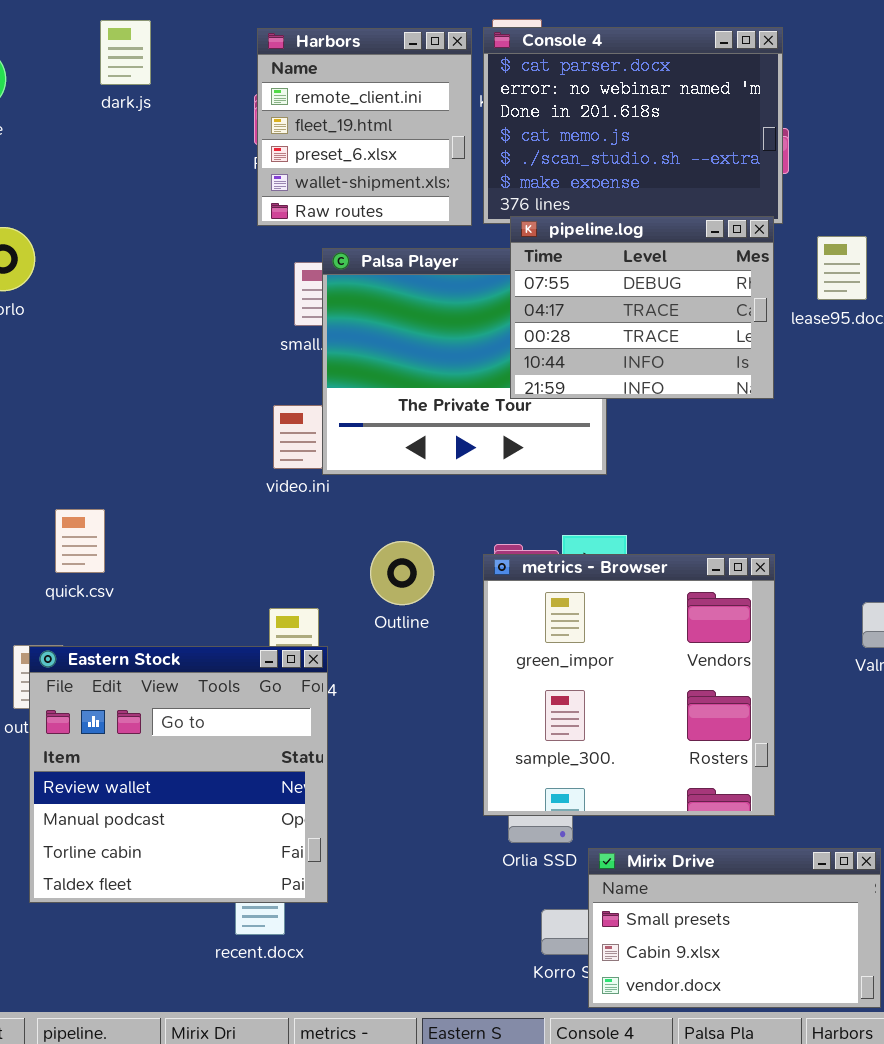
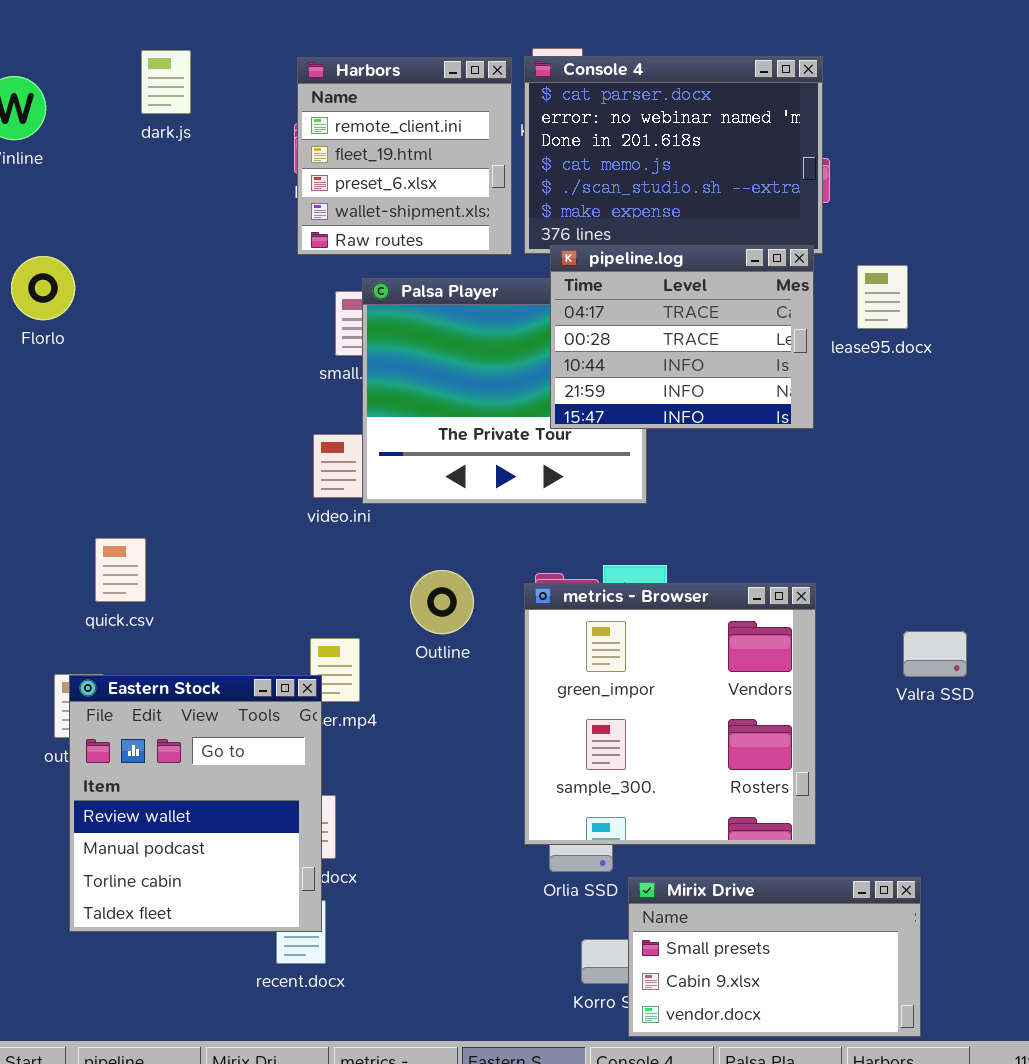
pipeline.log: [510,216,774,399] -> [550,245,814,429], scrolled down 1 row
Eastern Stock: [29,646,328,903] -> [69,675,322,932], resized

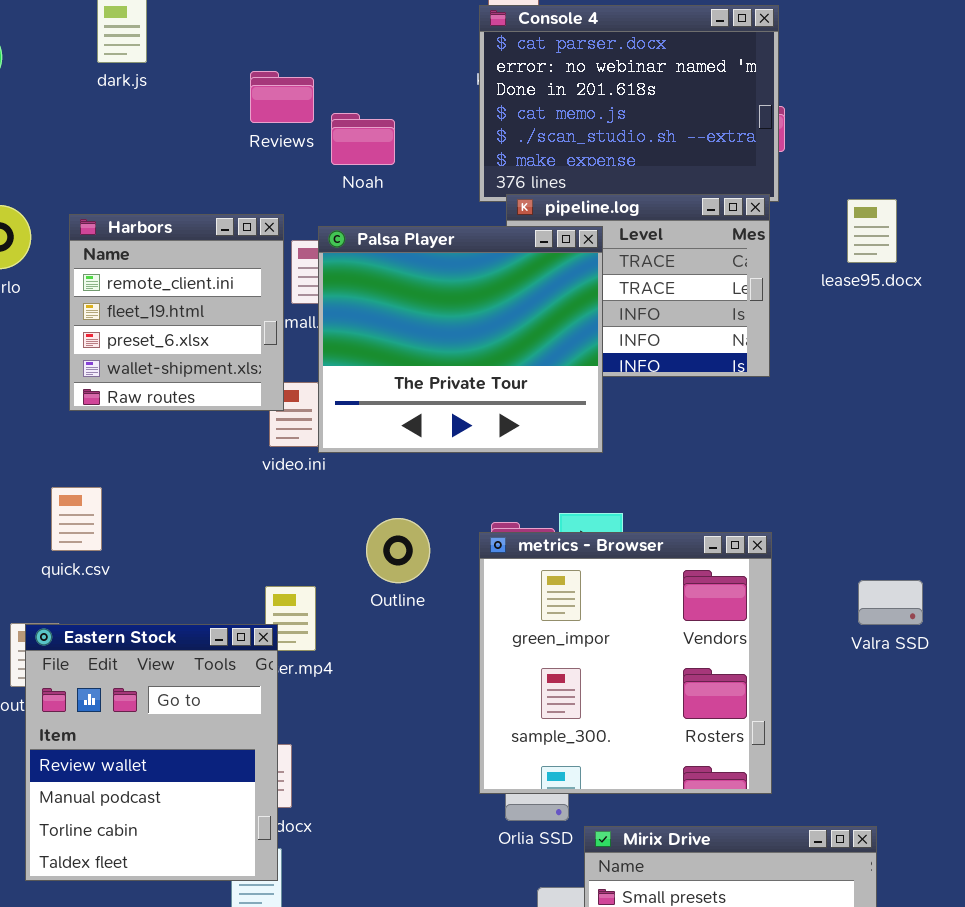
Harbors: [297,57,512,255] -> [69,214,284,411], moved
lease95.docx: [857,265,908,329] -> [847,199,897,263], moved
Palsa Player: [362,278,647,504] -> [318,226,603,453], raised

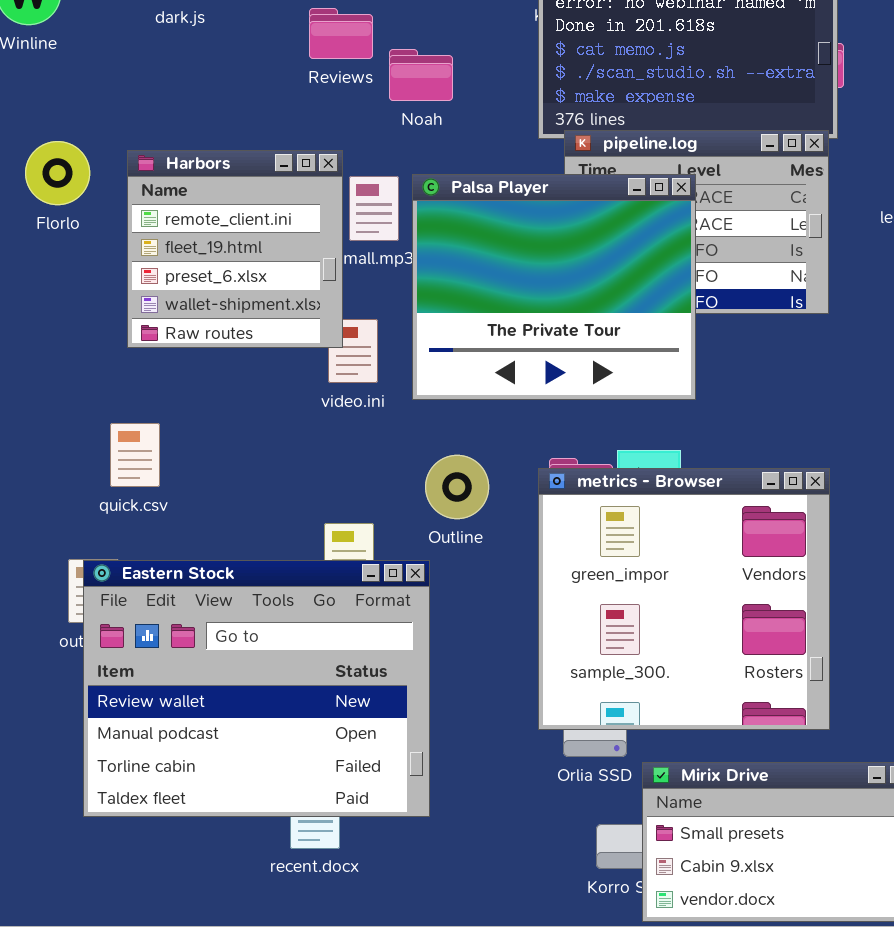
Palsa Player: [318,226,603,453] -> [412,174,696,400], moved
Eastern Stock: [25,624,278,881] -> [83,560,430,817], resized

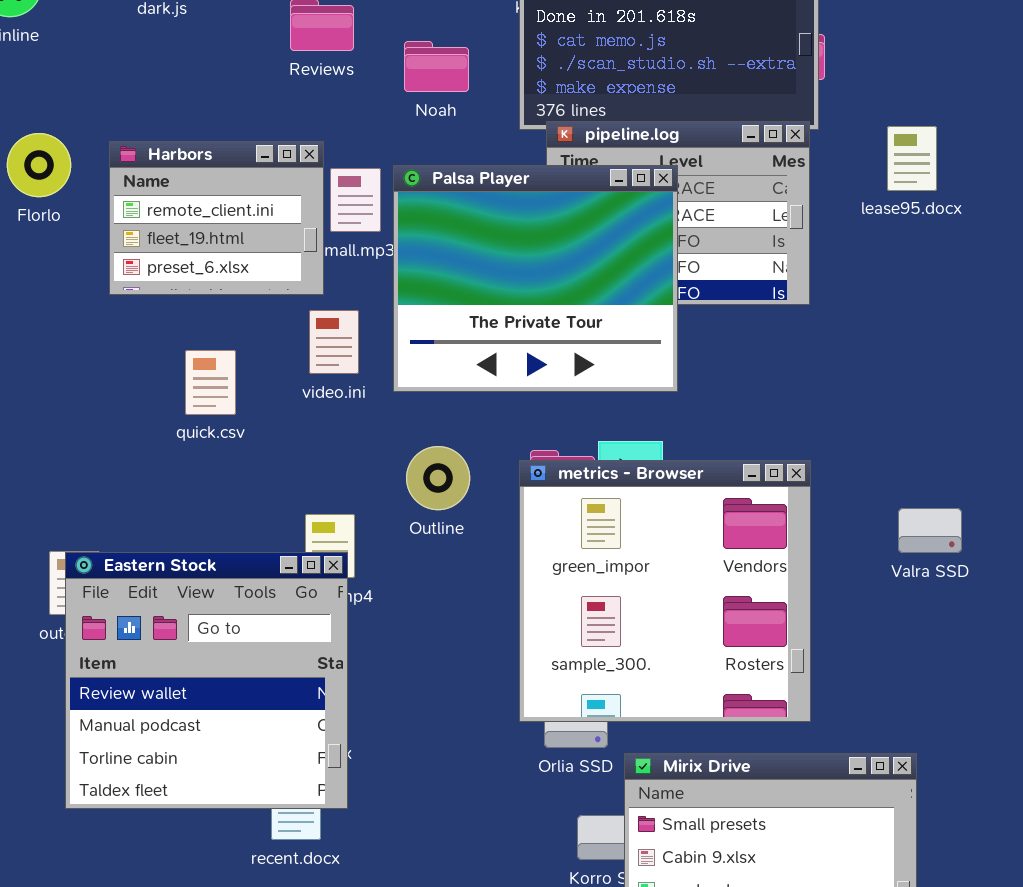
Noah: [389,49,453,101] -> [404,41,469,92], moved
Harbors: [127,150,343,348] -> [109,141,324,295], resized
quick.csv: [110,423,160,487] -> [185,350,236,415], moved
Eastern Stock: [83,560,430,817] -> [65,552,348,809], resized

